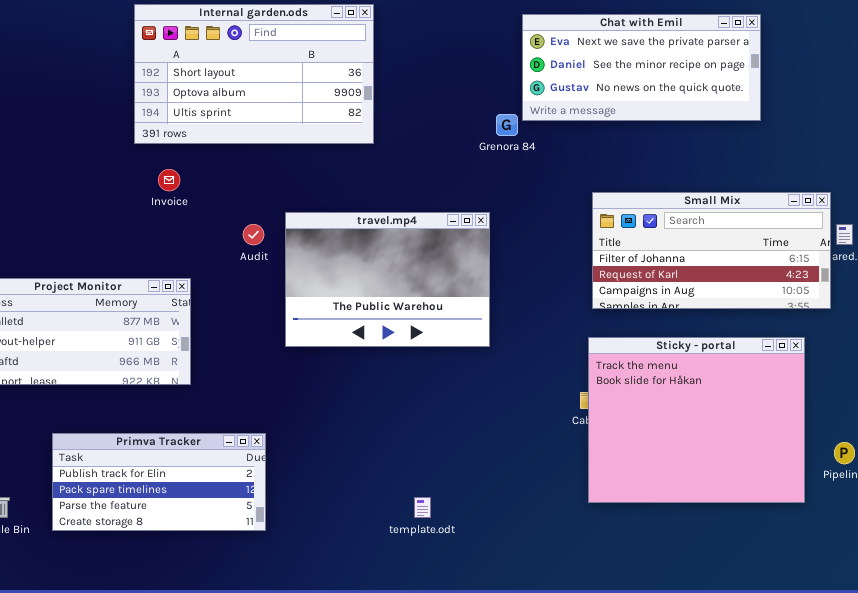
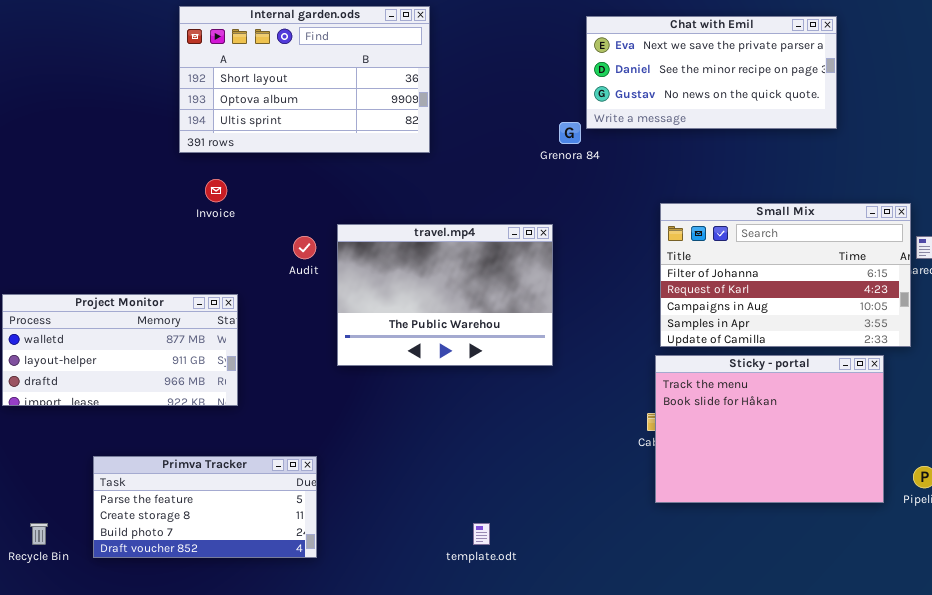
Small Mix: [592,192,831,309] -> [660,203,911,347], resized
Sticky - portal: [588,337,805,503] -> [655,355,884,503], resized
Primva Tracker: [52,433,266,531] -> [93,456,317,558], scrolled down 2 rows

